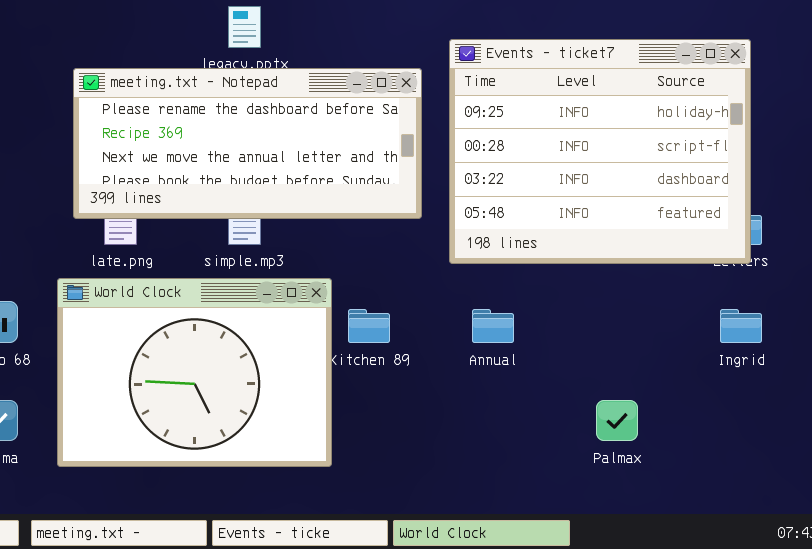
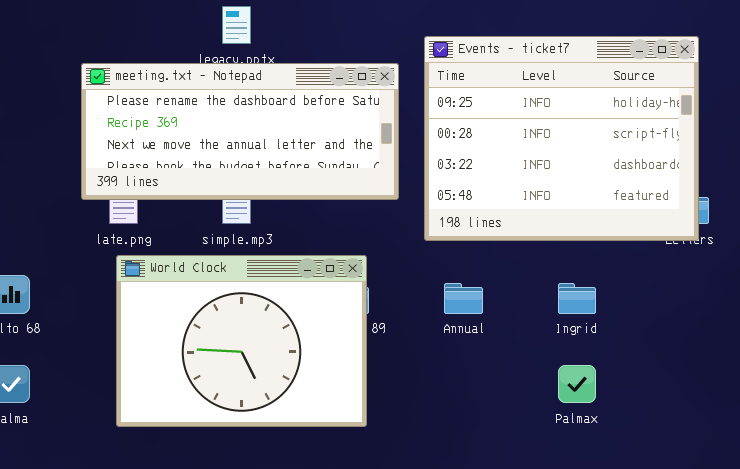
World Clock: [57,278,332,467] -> [116,255,367,427], moved
Ingrid: [720,309,762,343] -> [558,283,596,314], moved

